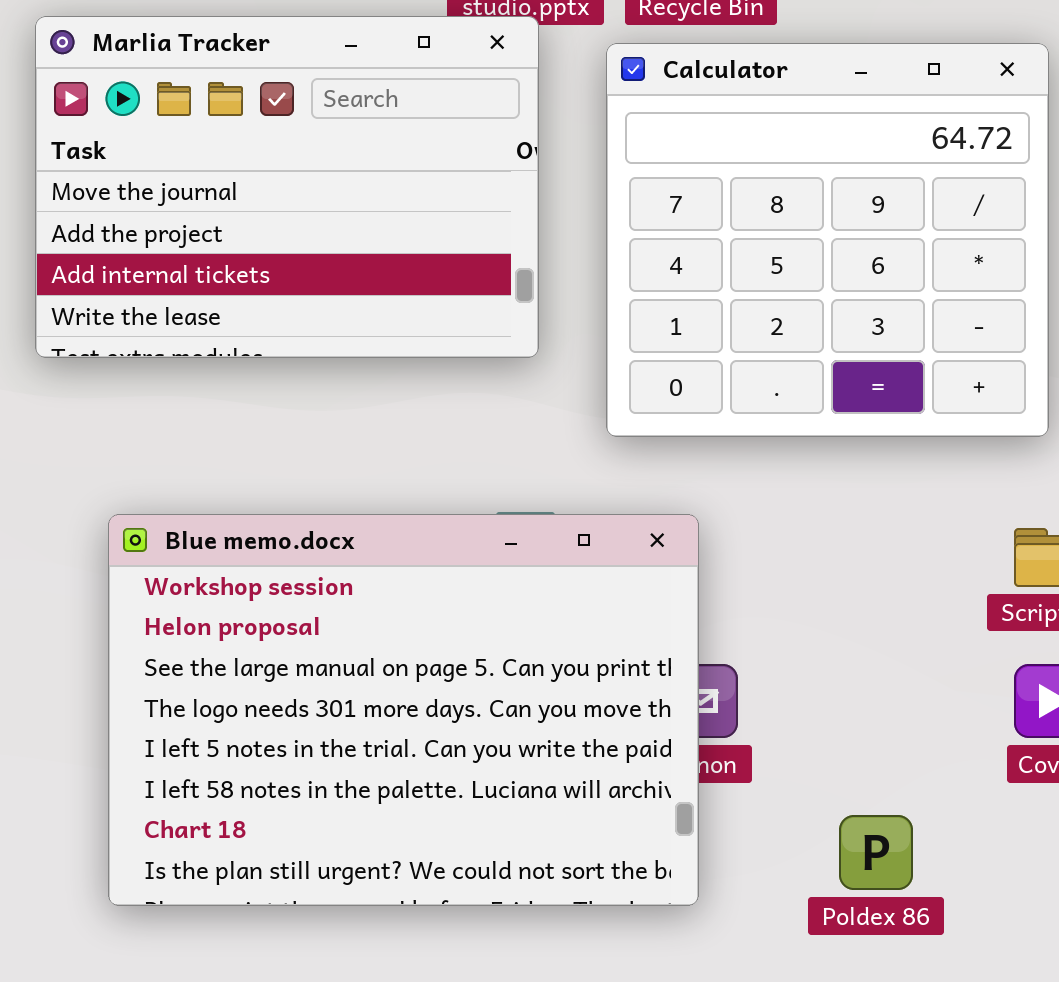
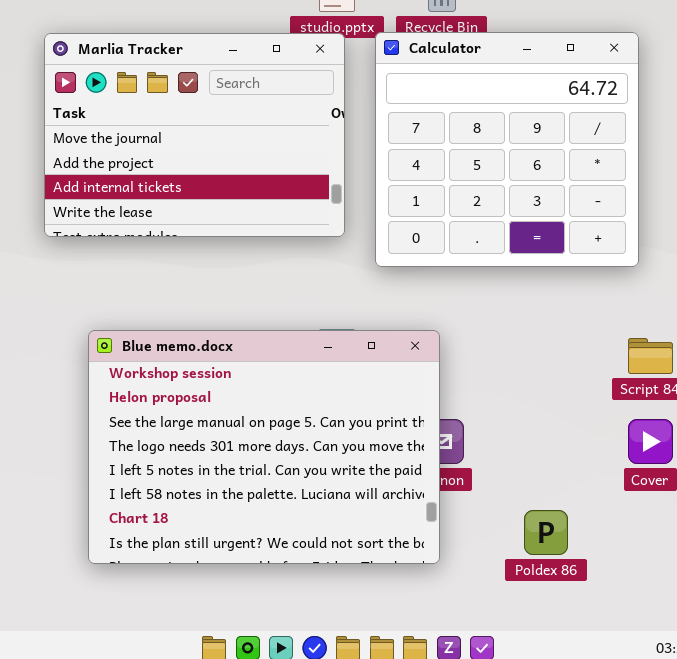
Calculator: [606,43,1049,437] -> [375,32,639,267], moved

